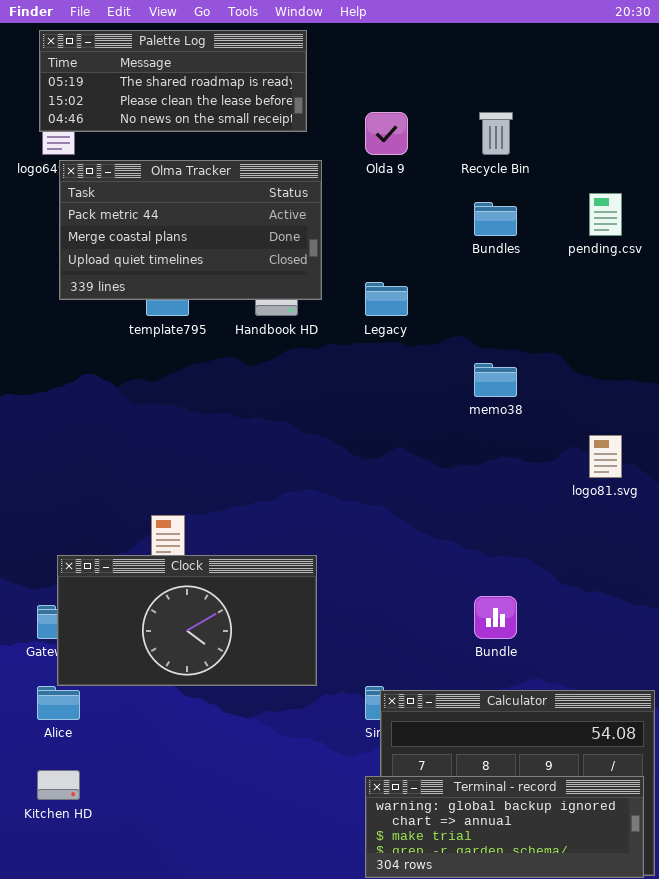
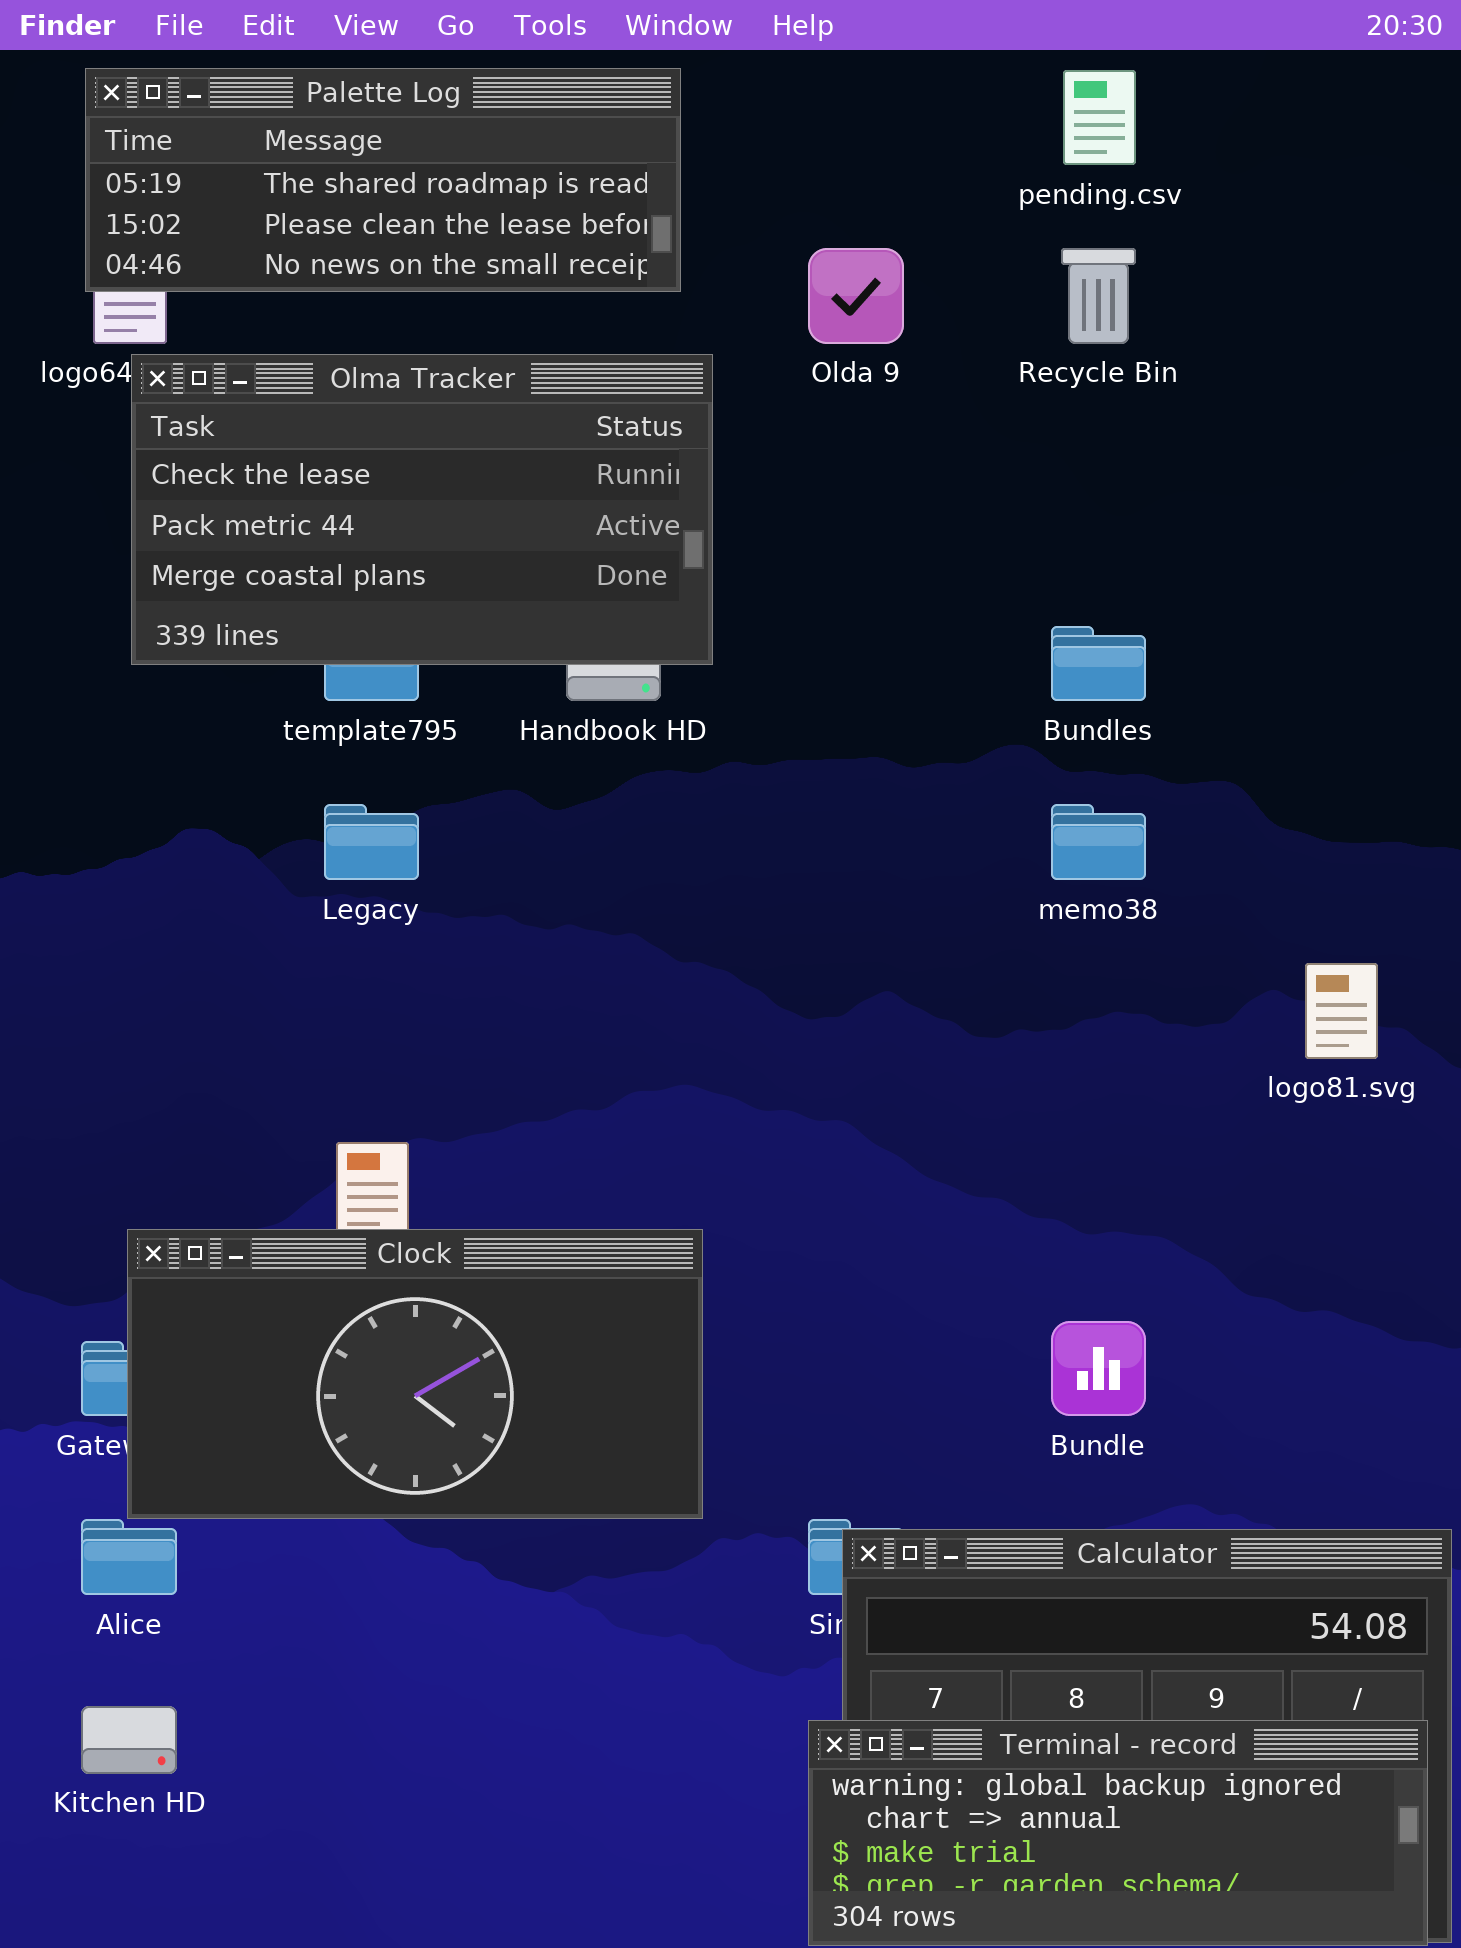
Olma Tracker: [59,160,322,300] -> [131,354,713,665], scrolled up 1 row
pending.csv: [589,193,622,236] -> [1063,70,1136,165], moved
Bundles: [474,202,517,236] -> [1051,626,1146,701], moved
Legacy: [365,282,408,316] -> [324,804,419,880], moved

